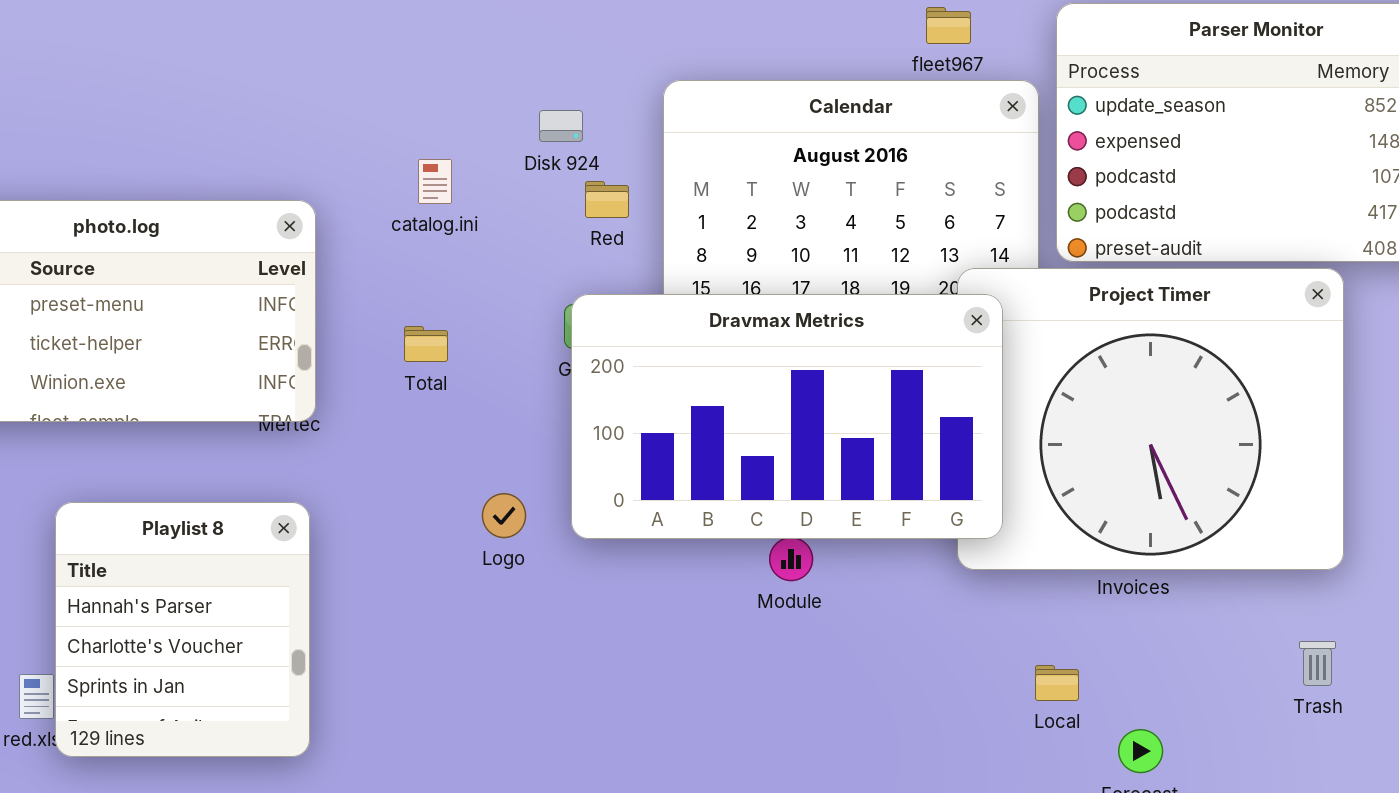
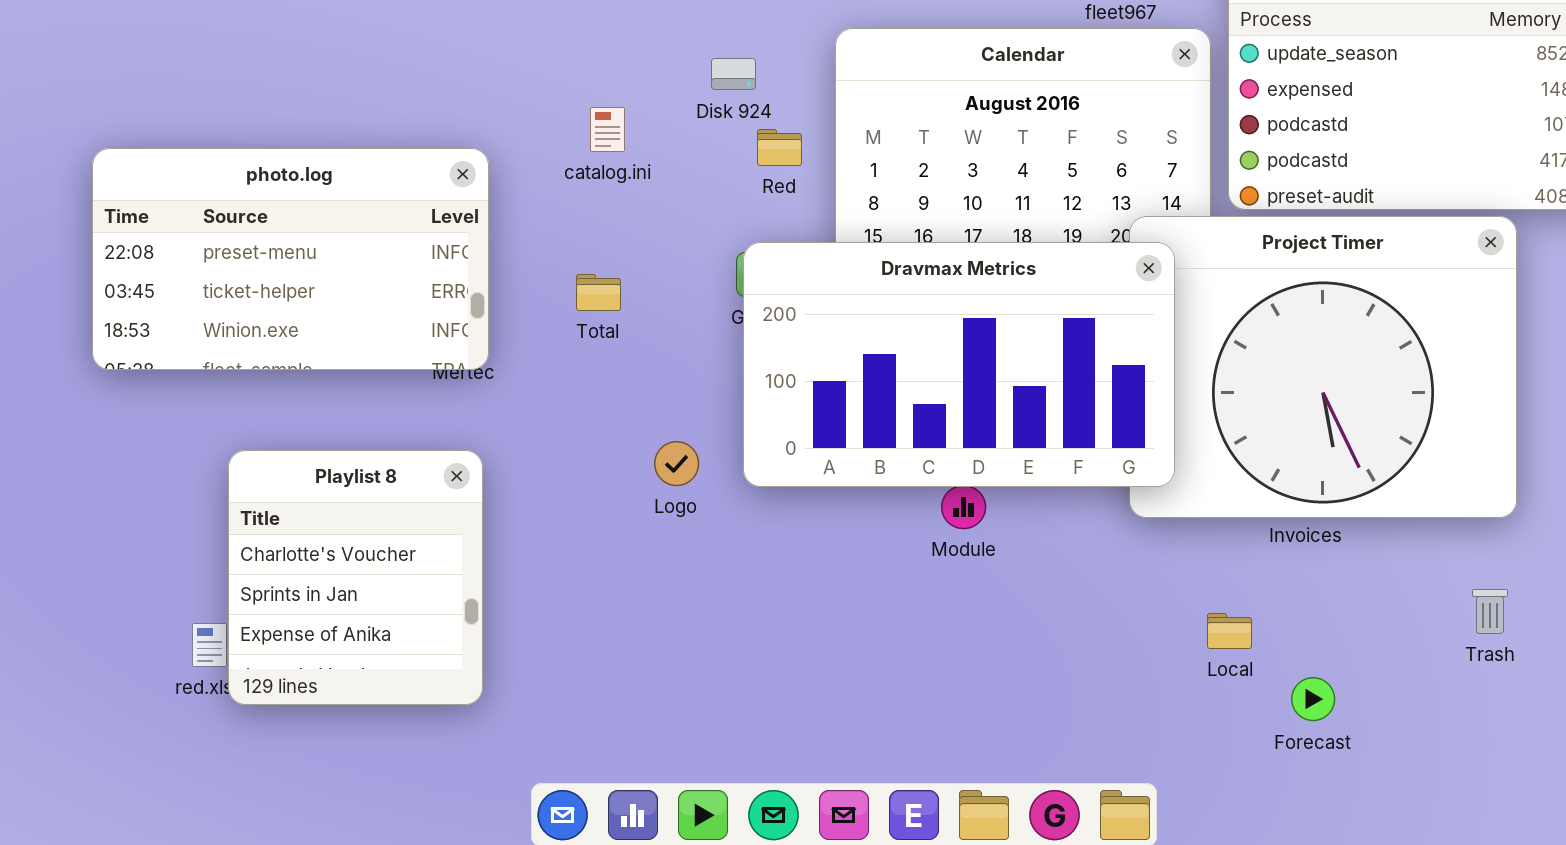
Playlist 8: [55,502,310,757] -> [228,450,483,705], scrolled down 1 row

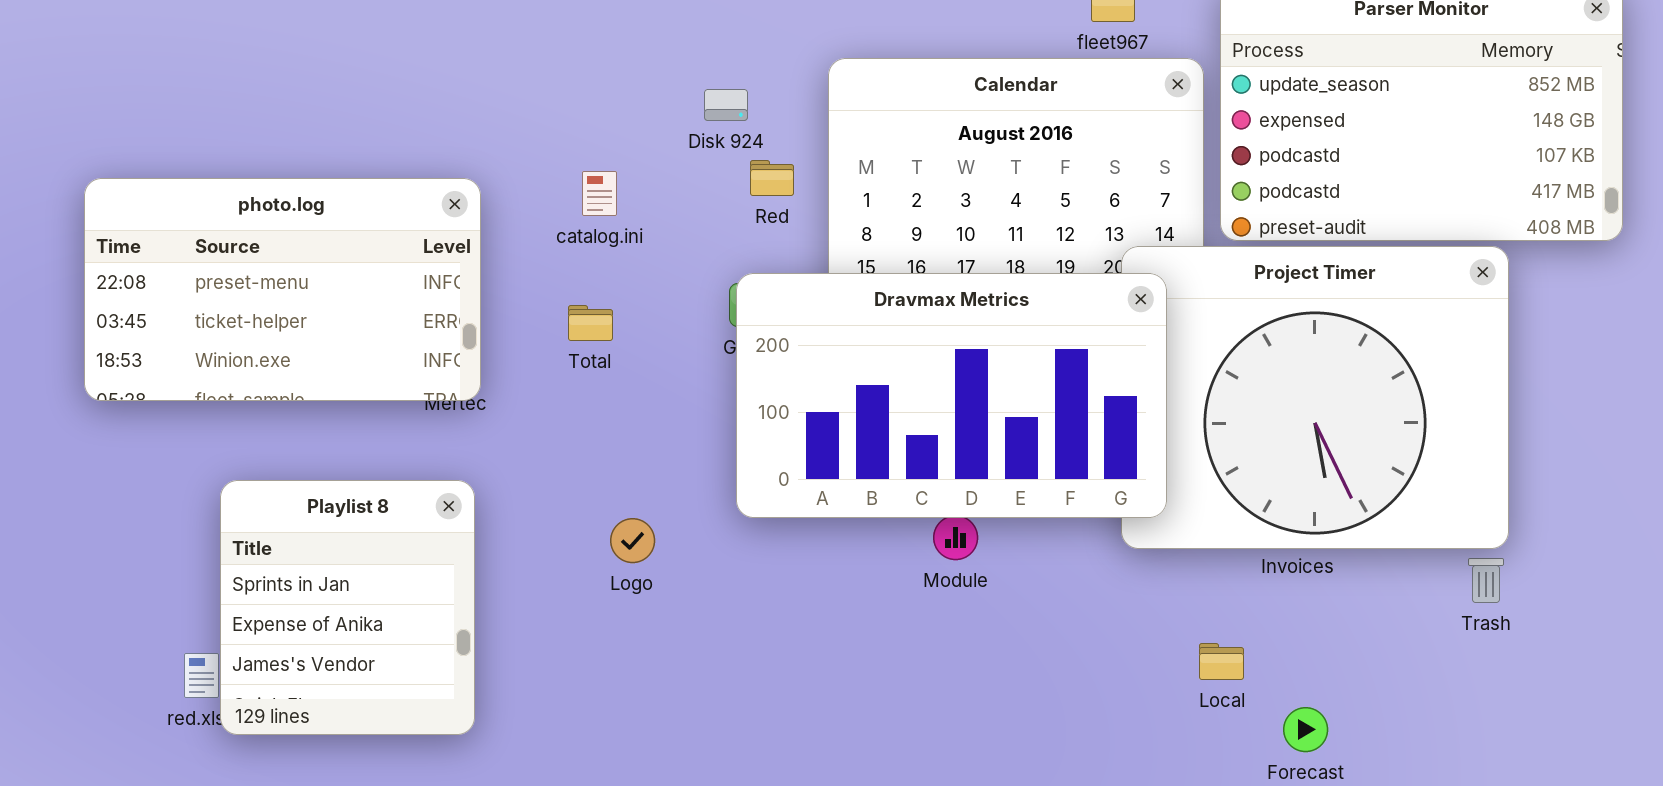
catalog.ini: [590,107,625,152] -> [582,171,617,216], moved
Logo: [654,441,699,486] -> [610,518,655,563], moved
Playlist 8: [228,450,483,705] -> [220,480,475,735], scrolled down 1 row
Trash: [1472,589,1508,634] -> [1468,558,1504,603], moved

